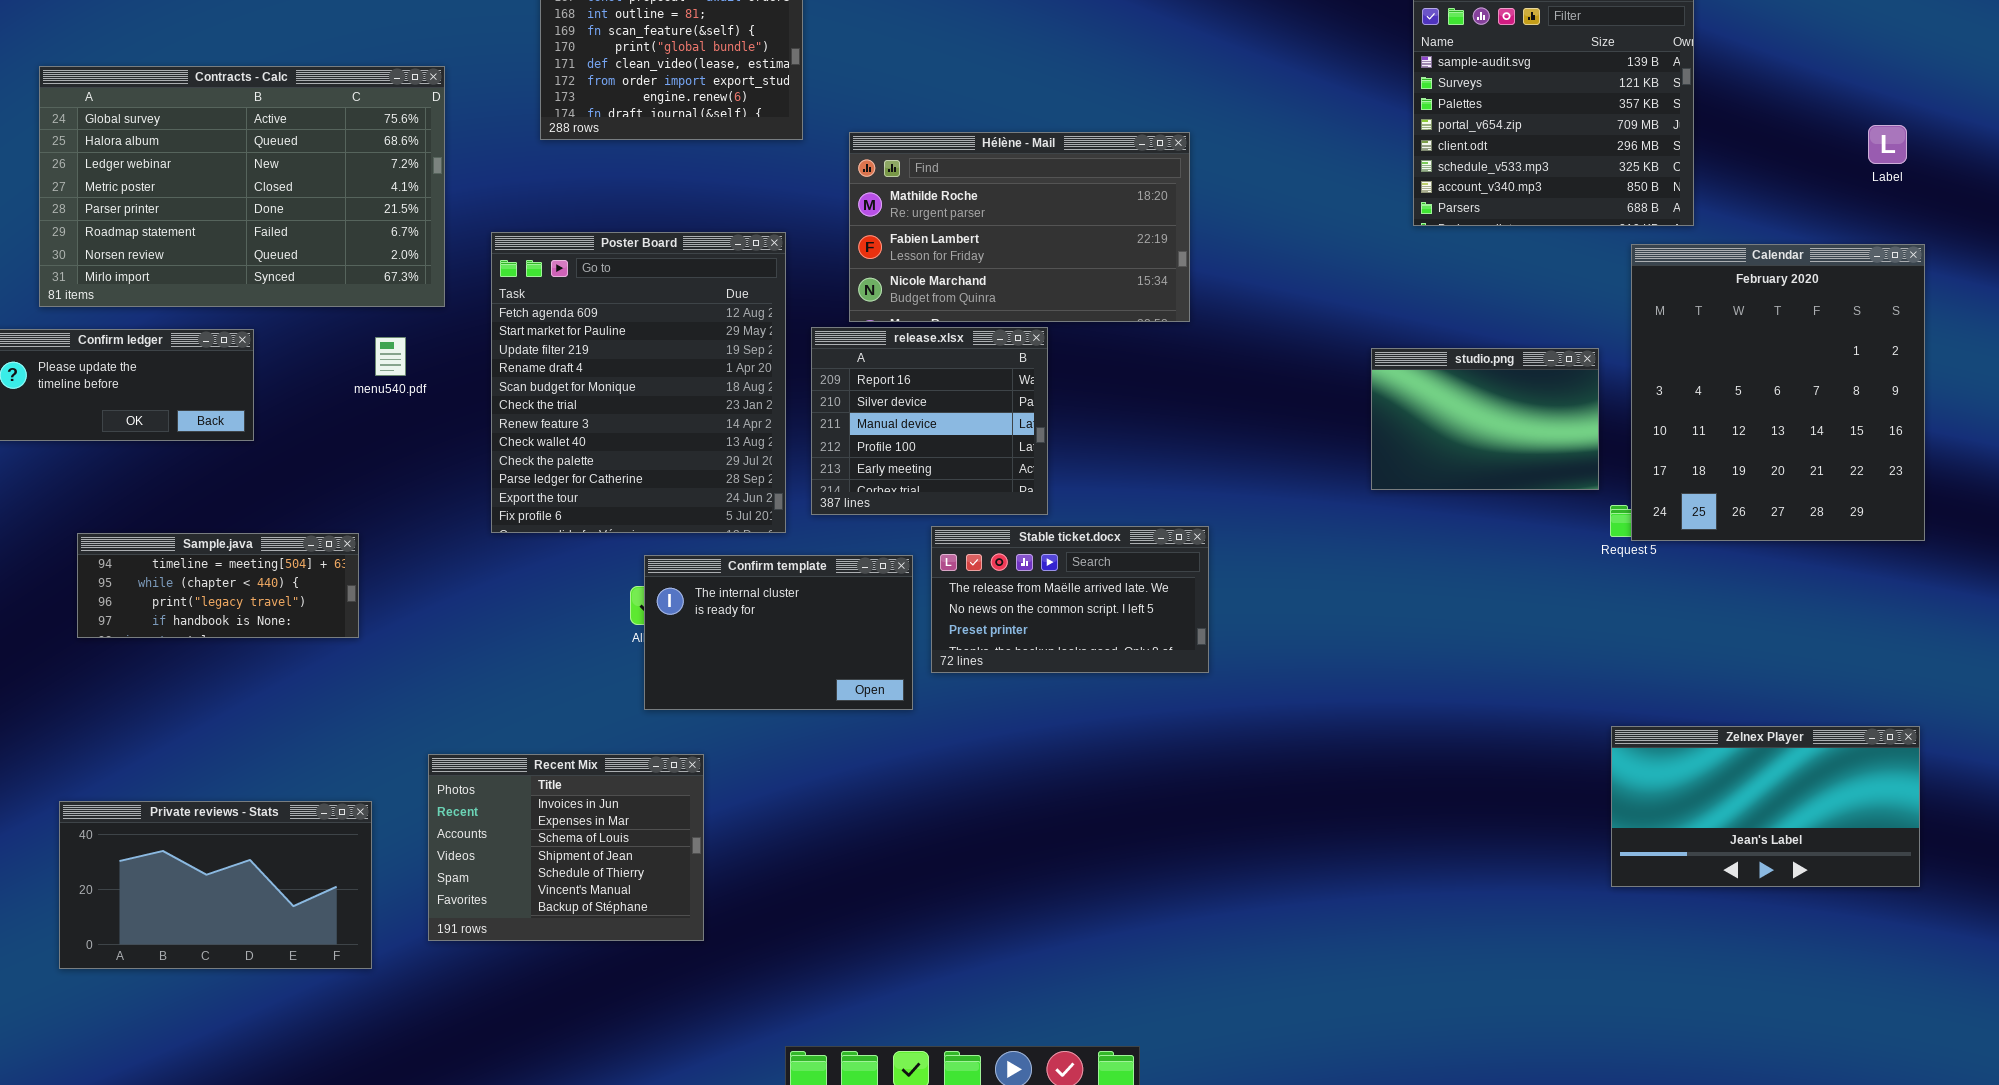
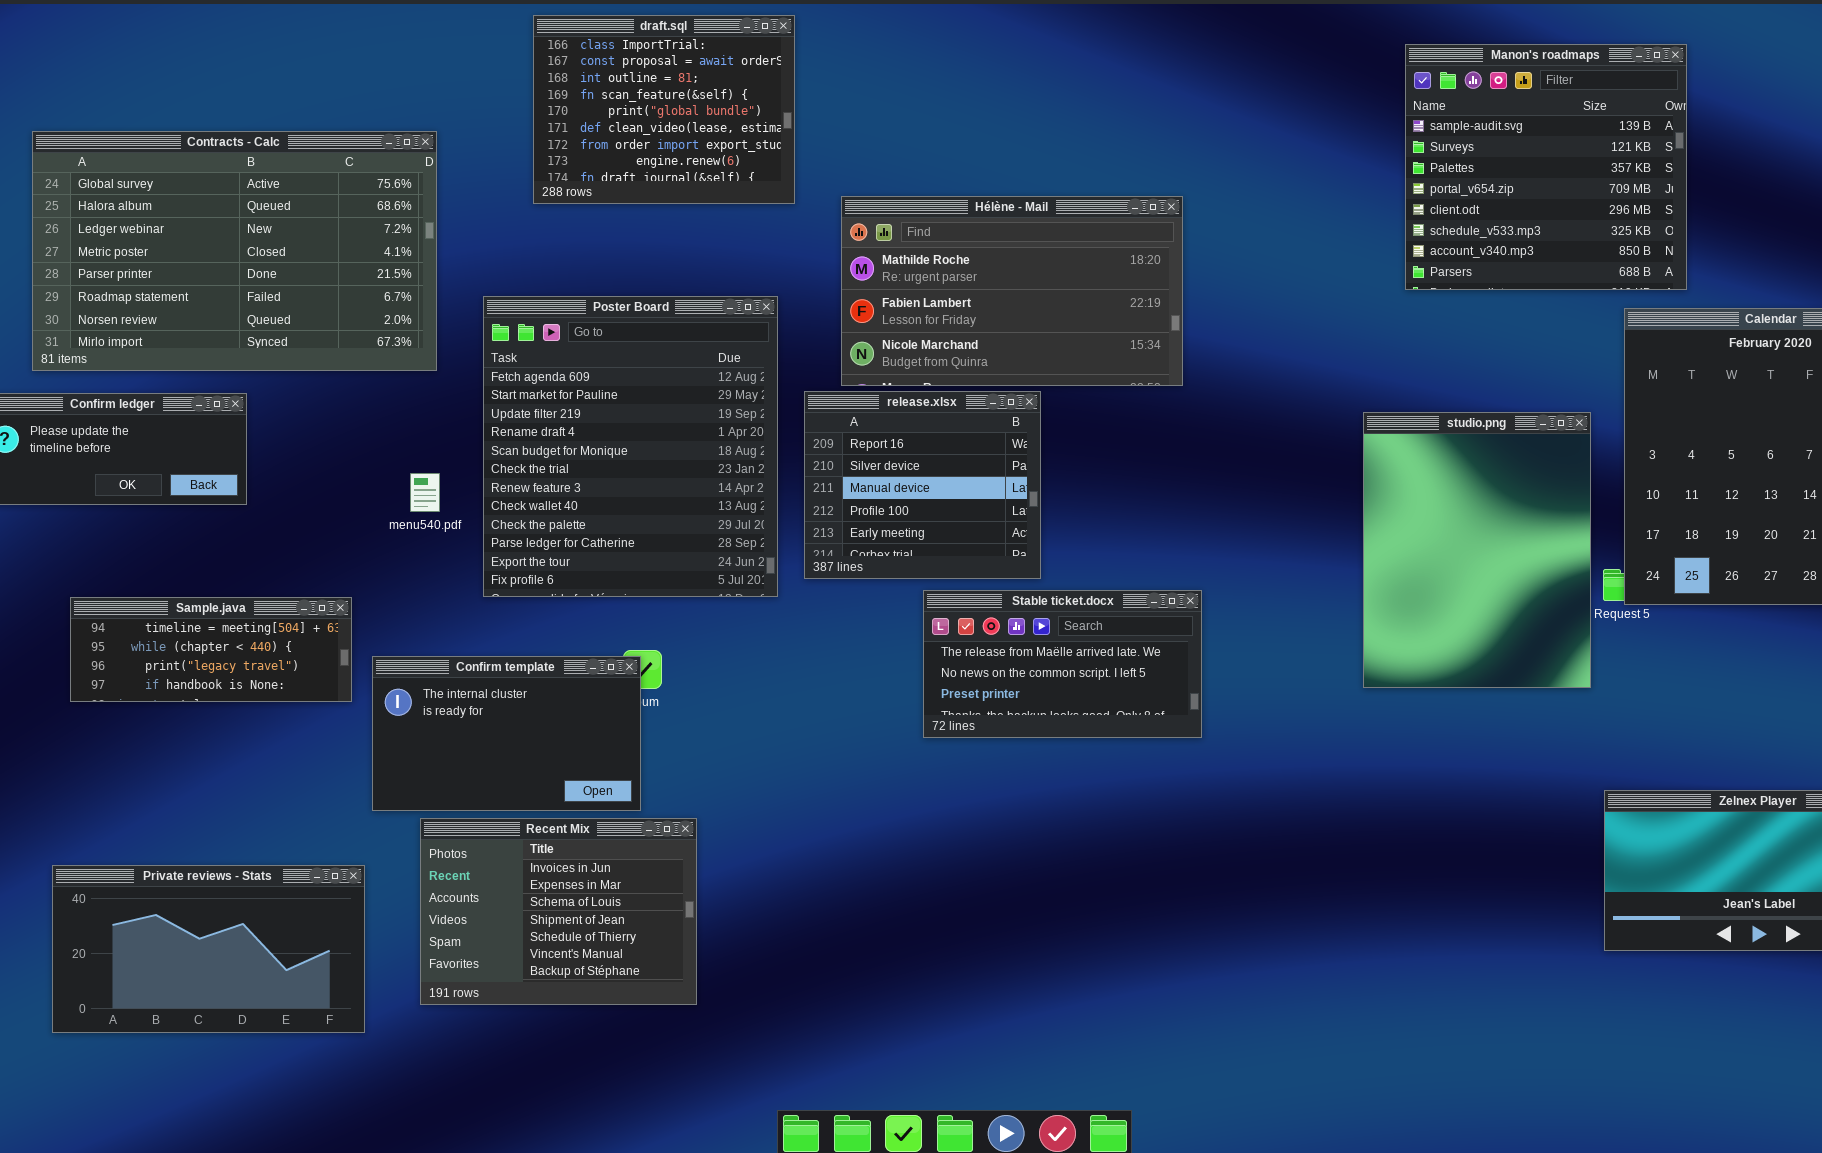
menu540.pdf: [375,337,406,376] -> [410,473,440,512], moved
studio.png: [1371,348,1599,490] -> [1363,412,1591,688], resized
Confirm template: [644,555,913,710] -> [372,656,641,811], moved

